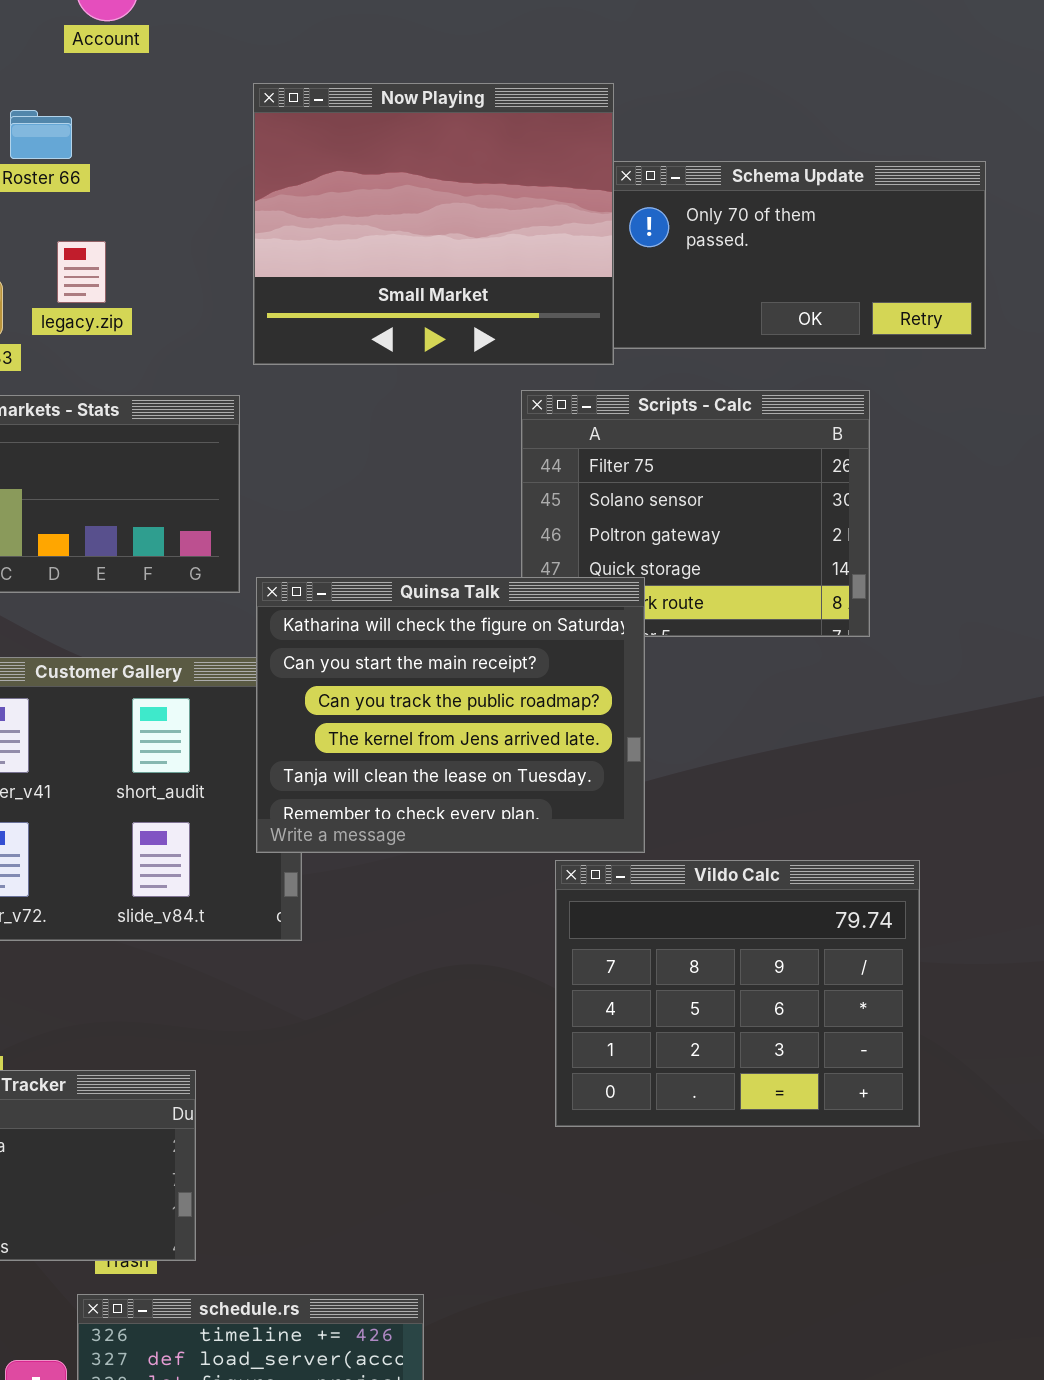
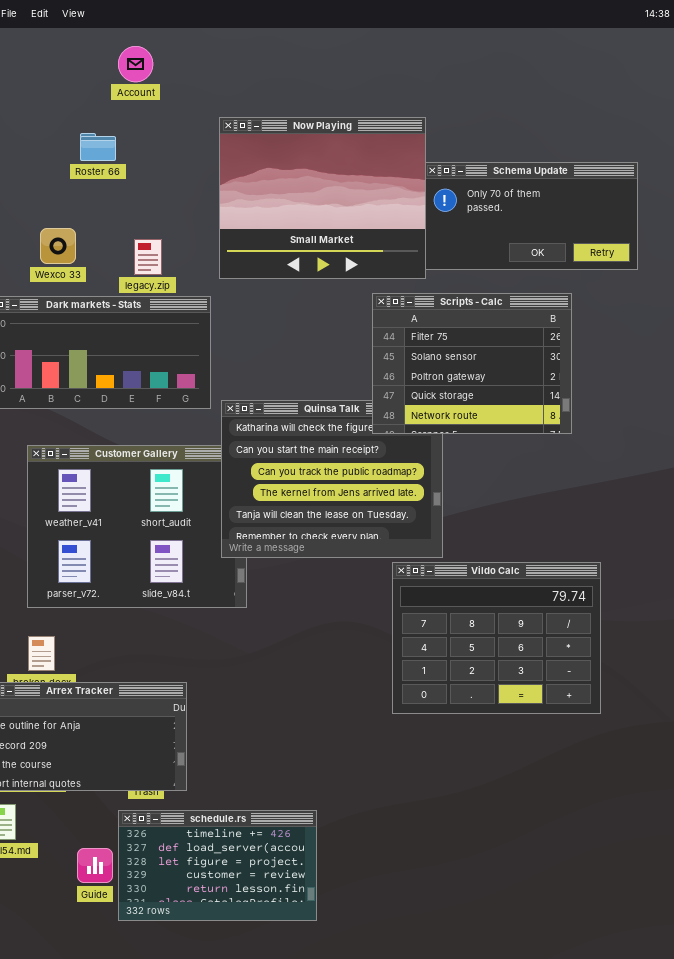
legacy.zip: [57,241,106,303] -> [134,239,162,275], moved
Scripts - Calc: [521,390,870,637] -> [372,293,572,434], raised

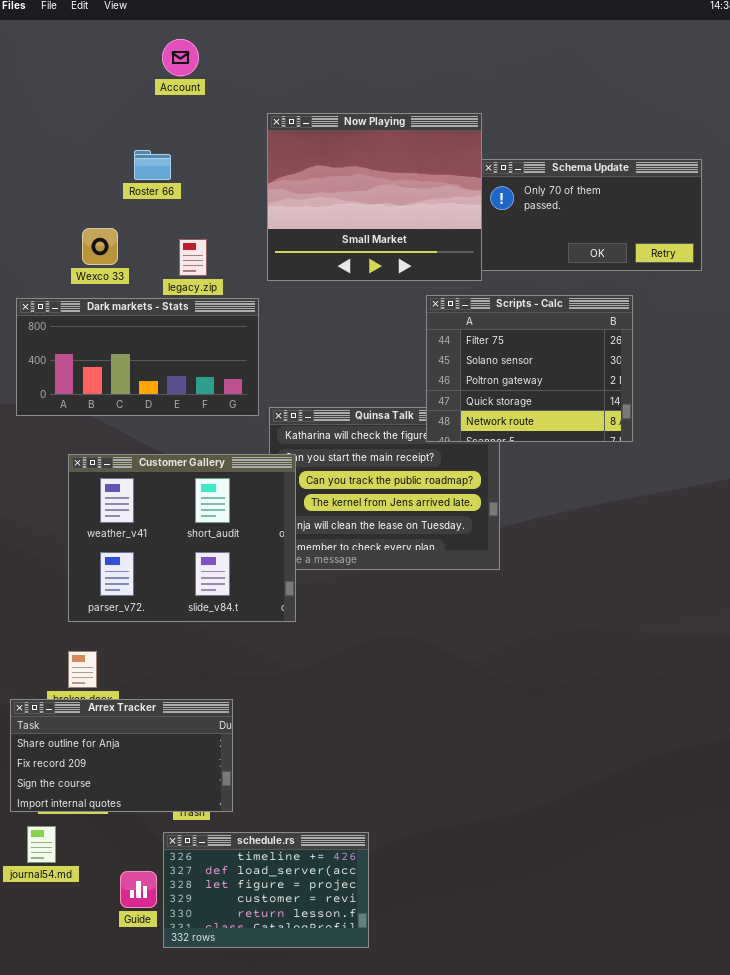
Roster 66: [80,133,116,161] -> [134,150,171,180], moved
Customer Gallery: [27,445,247,608] -> [68,454,296,622], raised
Vildo Calc: [392,562,601,714] -> none, closed

